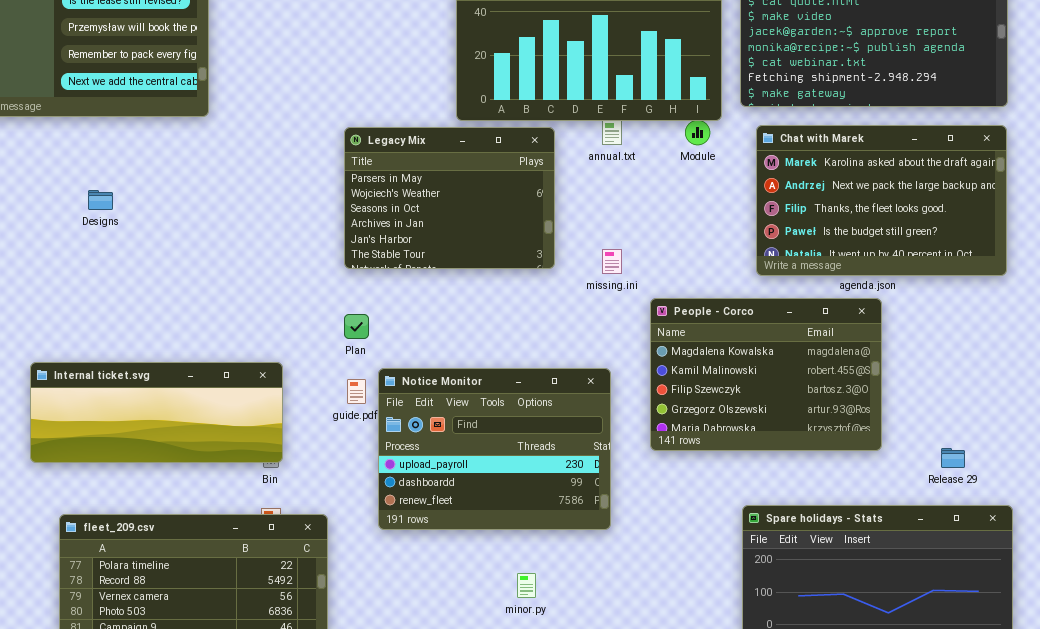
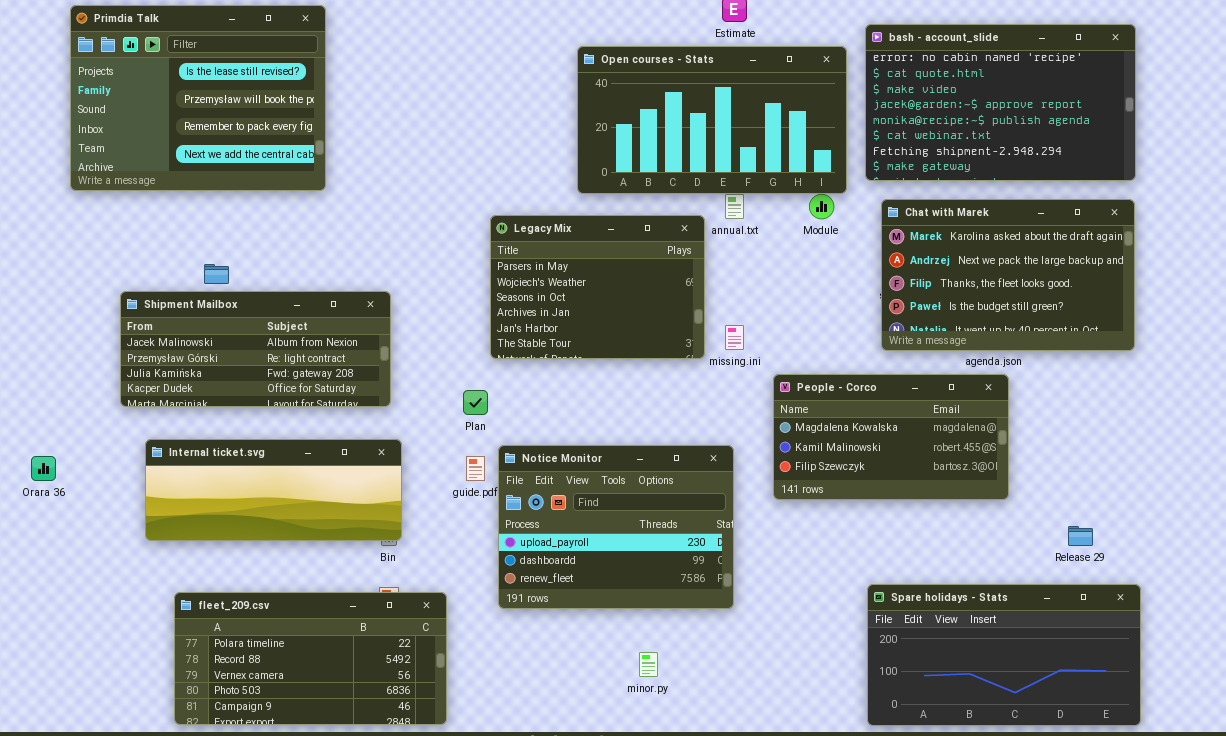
Legacy Mix: [344,127,555,269] -> [490,215,705,359], moved
Shipment Mailbox: none -> [120,291,391,407], opened
People - Corco: [650,298,882,451] -> [773,374,1009,500], resized

